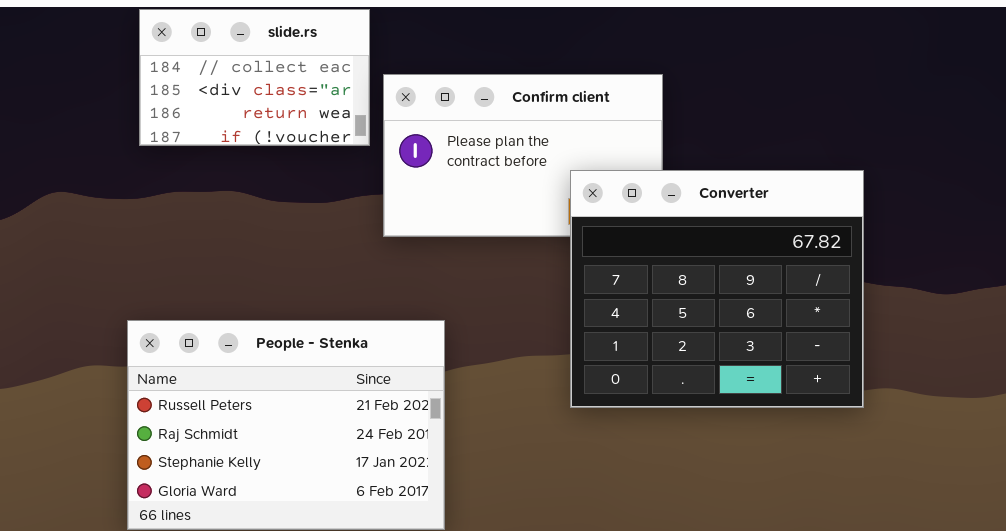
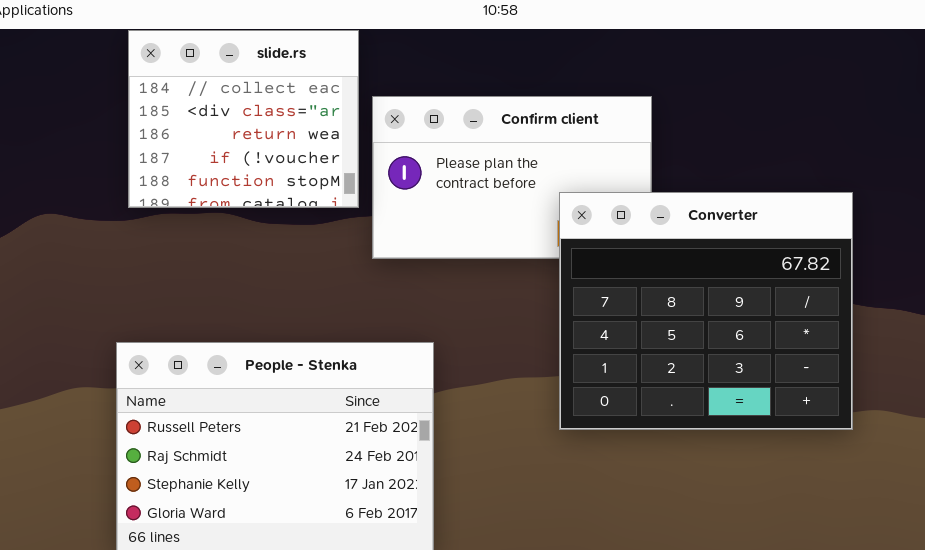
slide.rs: [139,9,370,146] -> [128,30,359,208], resized

